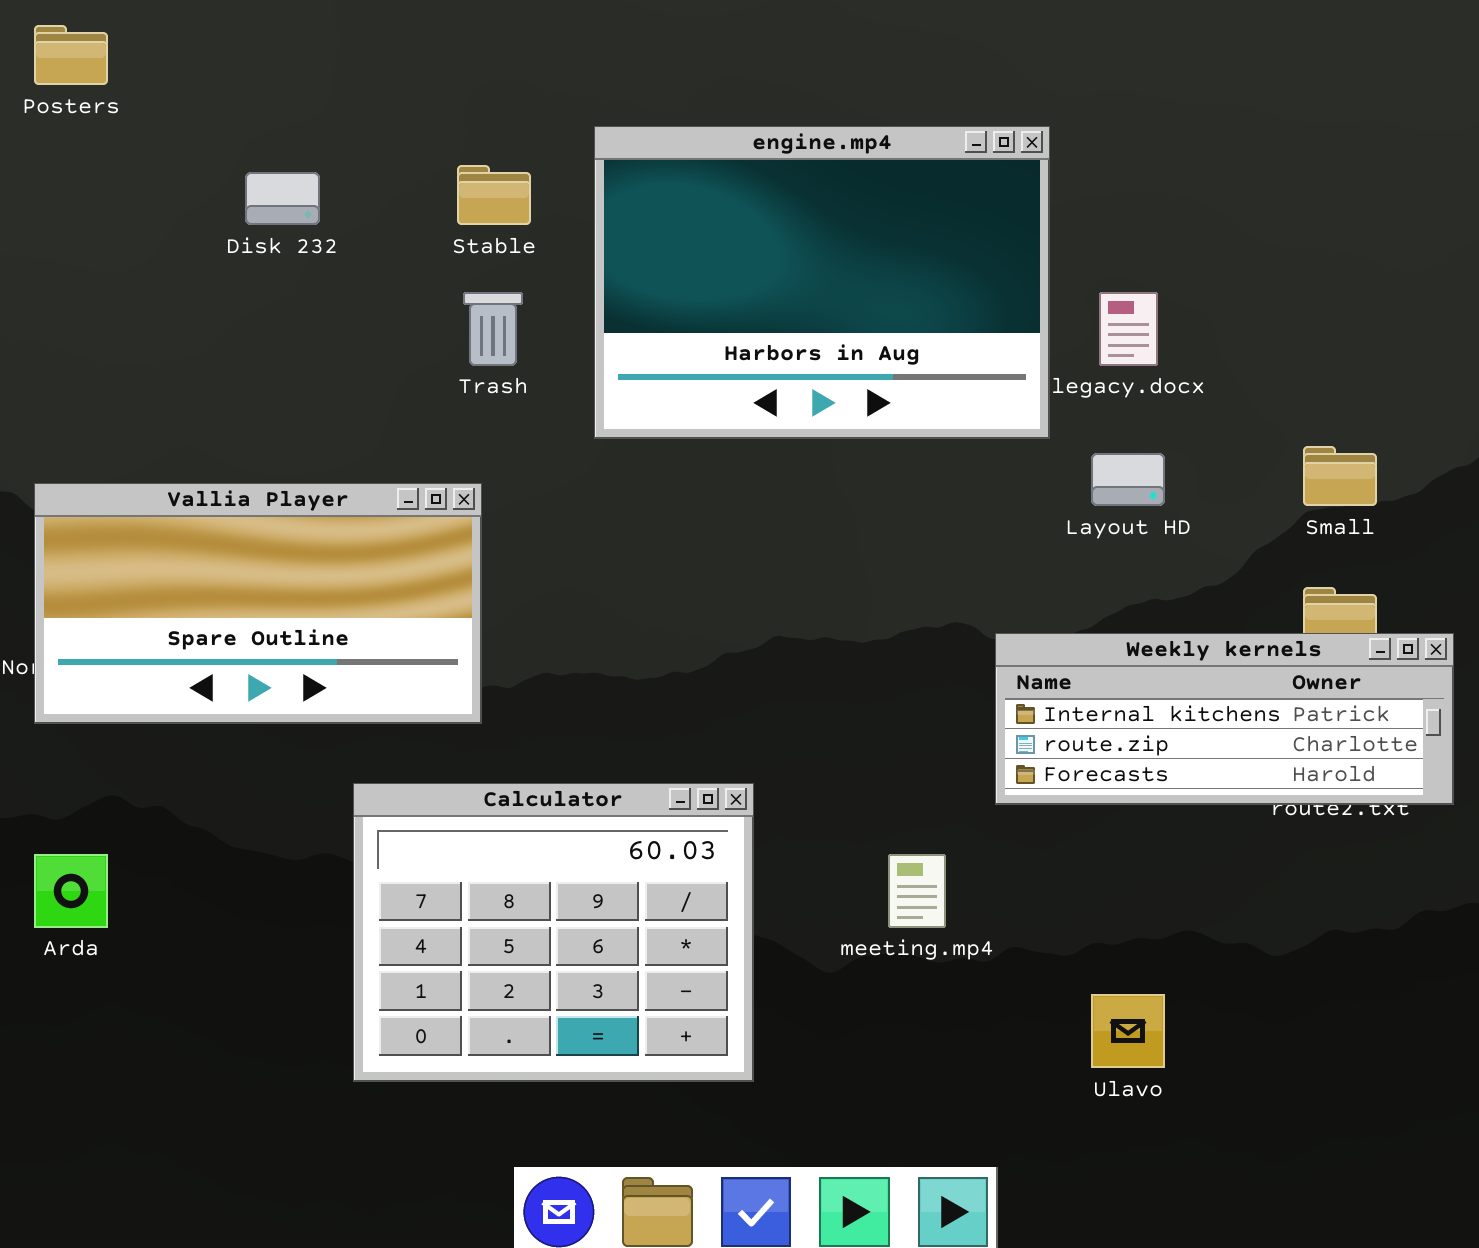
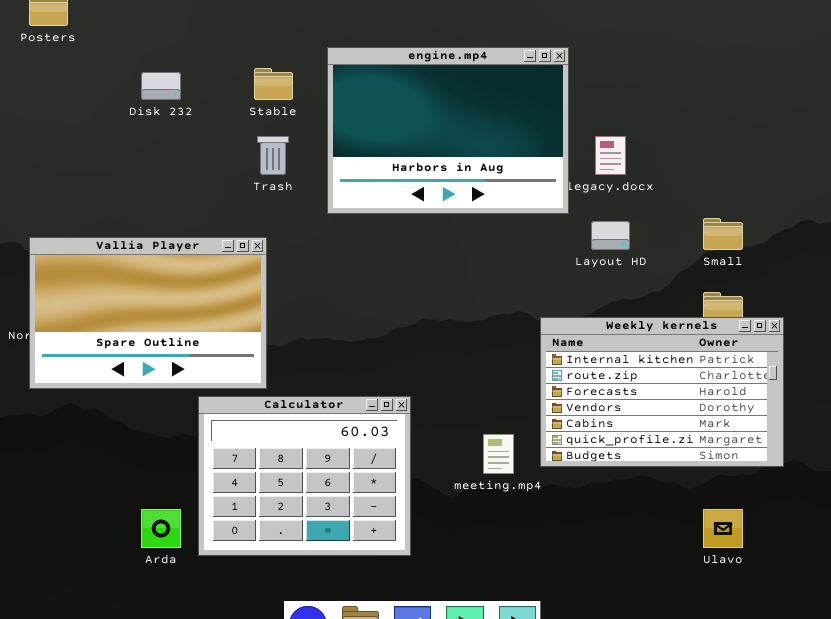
Vallia Player: [34,483,482,724] -> [29,237,267,389], resized
Weekly kernels: [995,633,1454,805] -> [540,317,784,467], resized
Arda: [34,854,108,928] -> [141,509,181,548], moved
Ulavo: [1091,994,1165,1068] -> [703,509,743,548], moved

